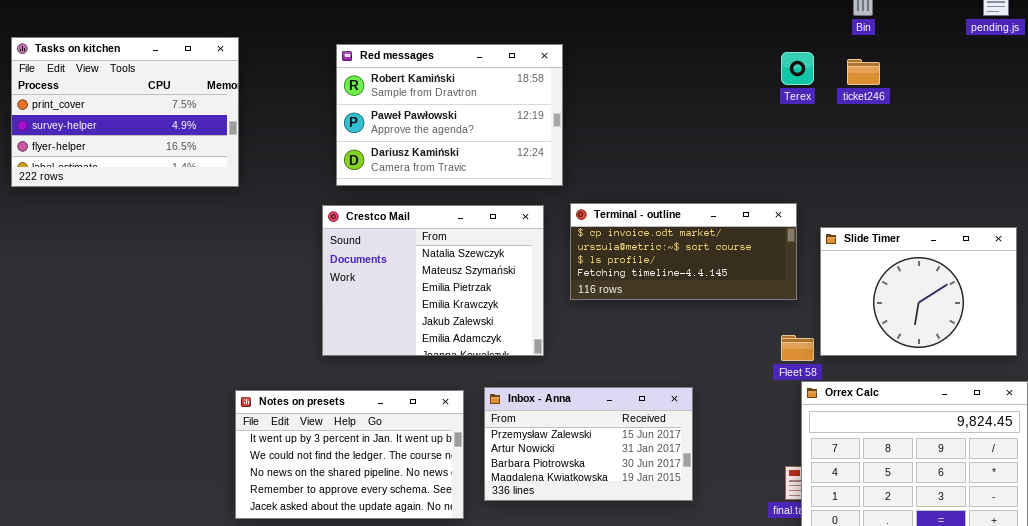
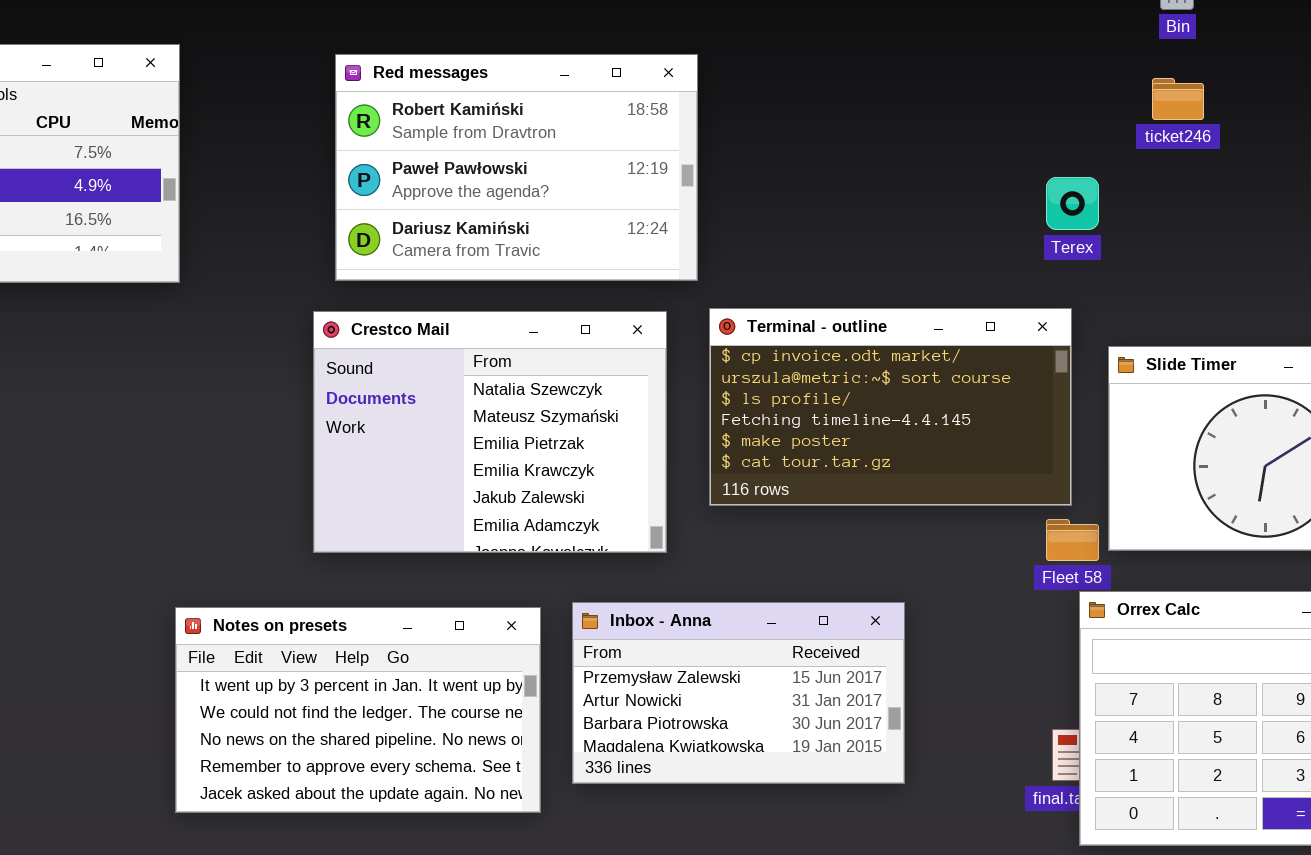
Terex: [781,52,814,85] -> [1046,177,1099,230], moved
Terminal - outline: [570,203,797,300] -> [709,308,1072,506], resized

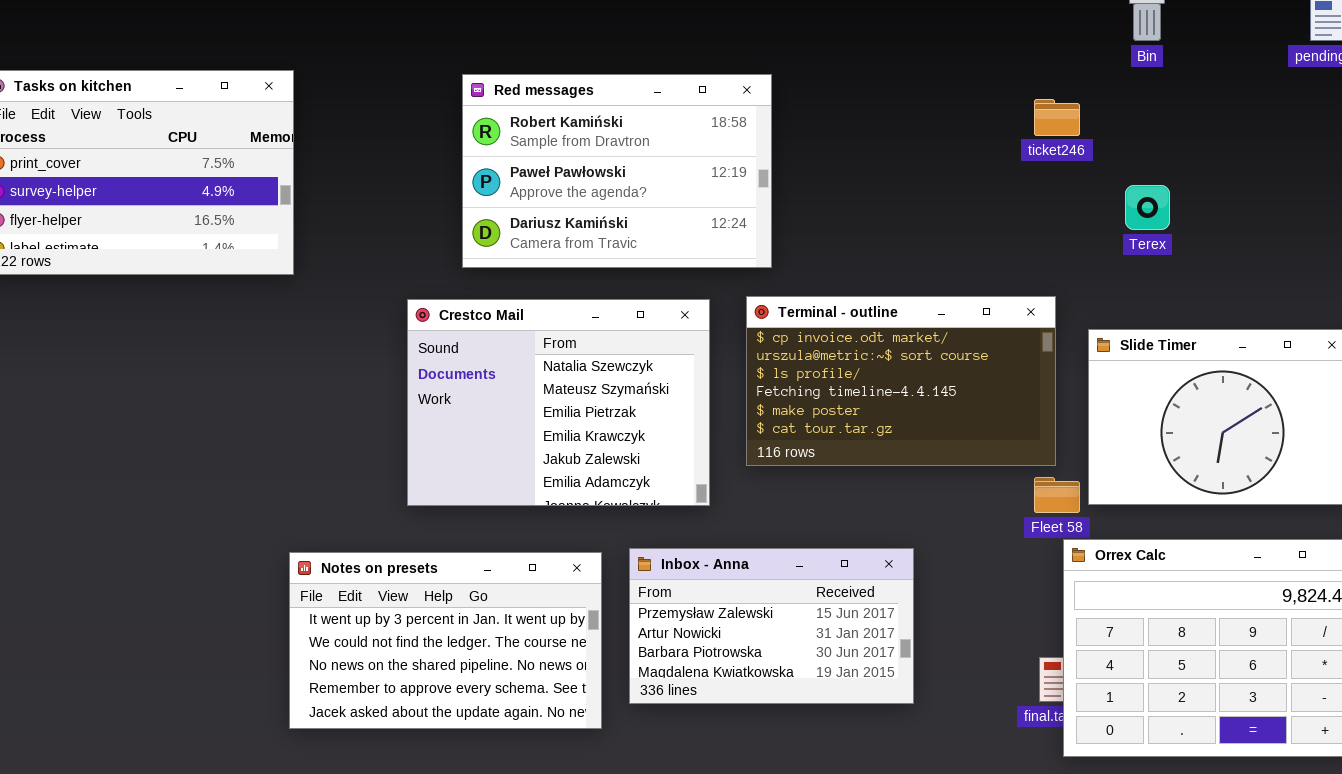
Red messages: [335,54,698,281] -> [462,74,772,268], moved
ticket246: [1152,78,1204,120] -> [1034,99,1080,136], moved
Terex: [1046,177,1099,230] -> [1125,185,1170,230], moved

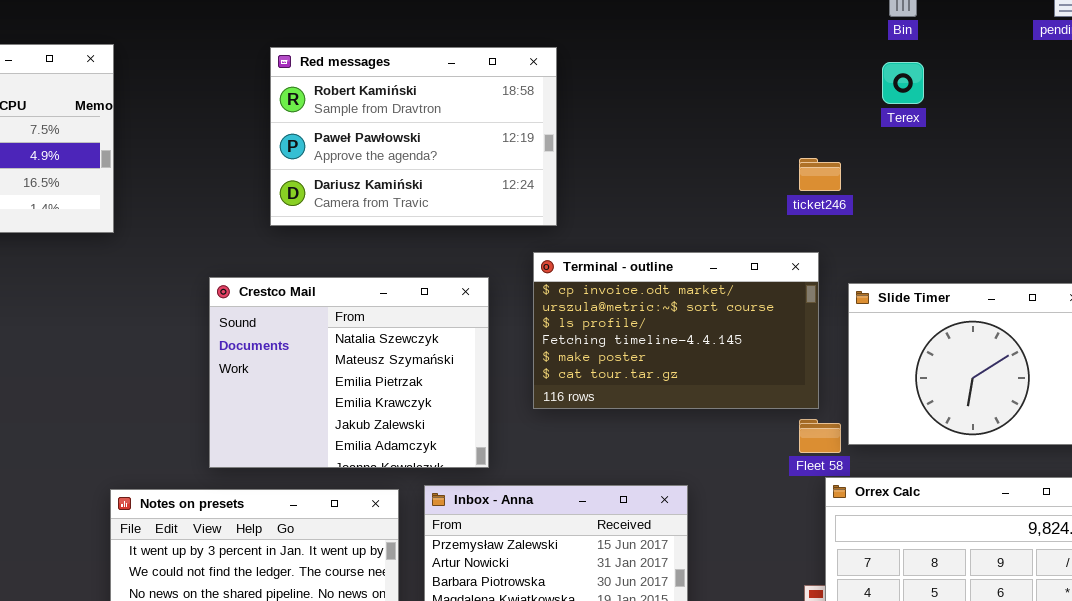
ticket246: [1034,99,1080,136] -> [799,158,841,191], moved
Terex: [1125,185,1170,230] -> [882,62,924,104], moved
Crestco Mail: [407,299,710,506] -> [209,277,489,468], moved

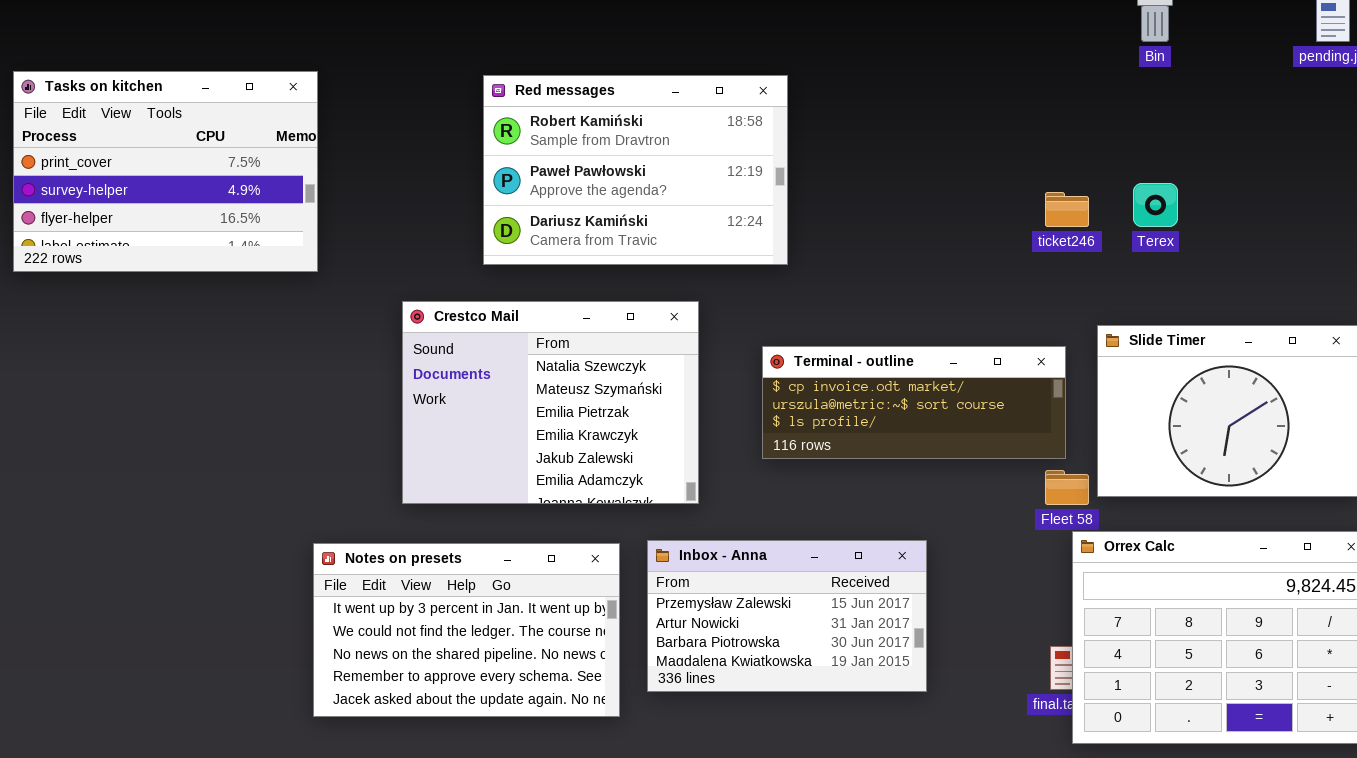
Terex: [882,62,924,104] -> [1133,183,1178,227], moved
Terminal - outline: [533,252,819,409] -> [762,346,1066,459], resized
Crestco Mail: [209,277,489,468] -> [402,301,699,504], moved

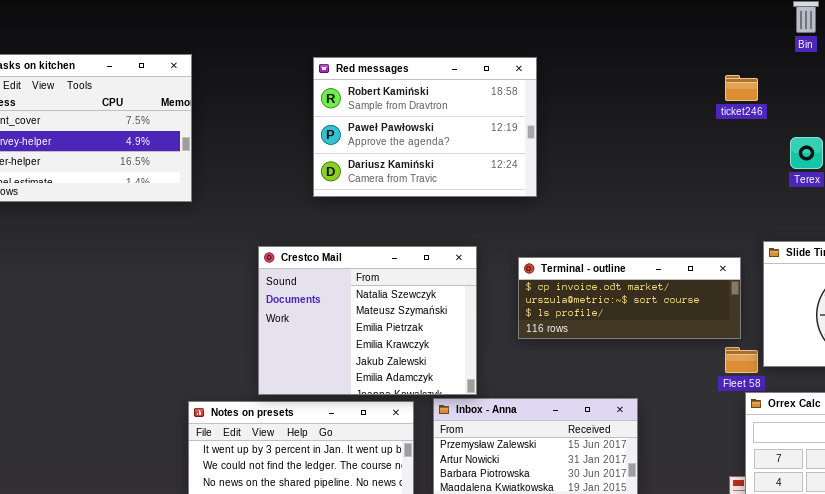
ticket246: [1045,192,1089,227] -> [725,75,758,101], moved
Crestco Mail: [402,301,699,504] -> [258,246,477,395], moved

